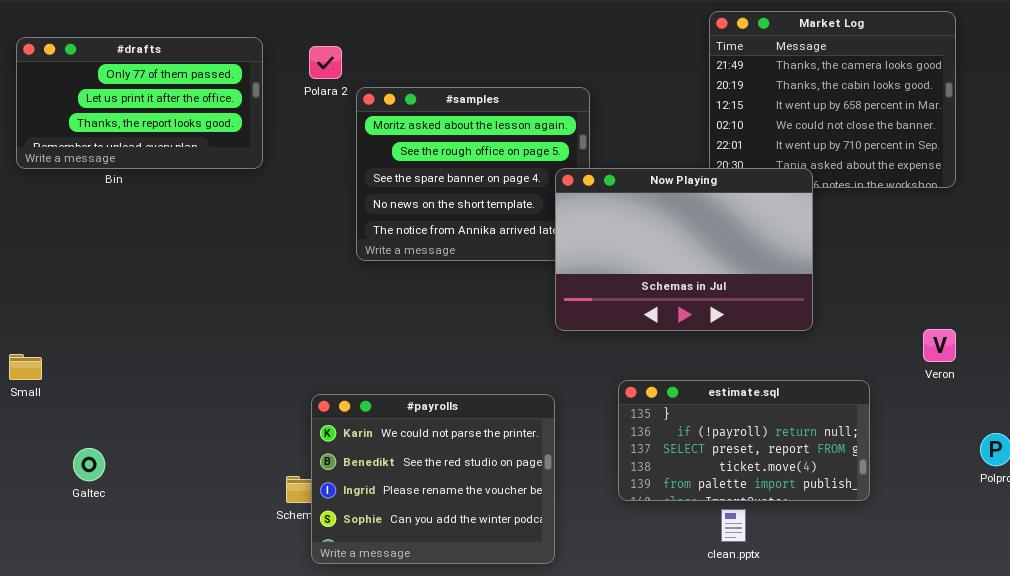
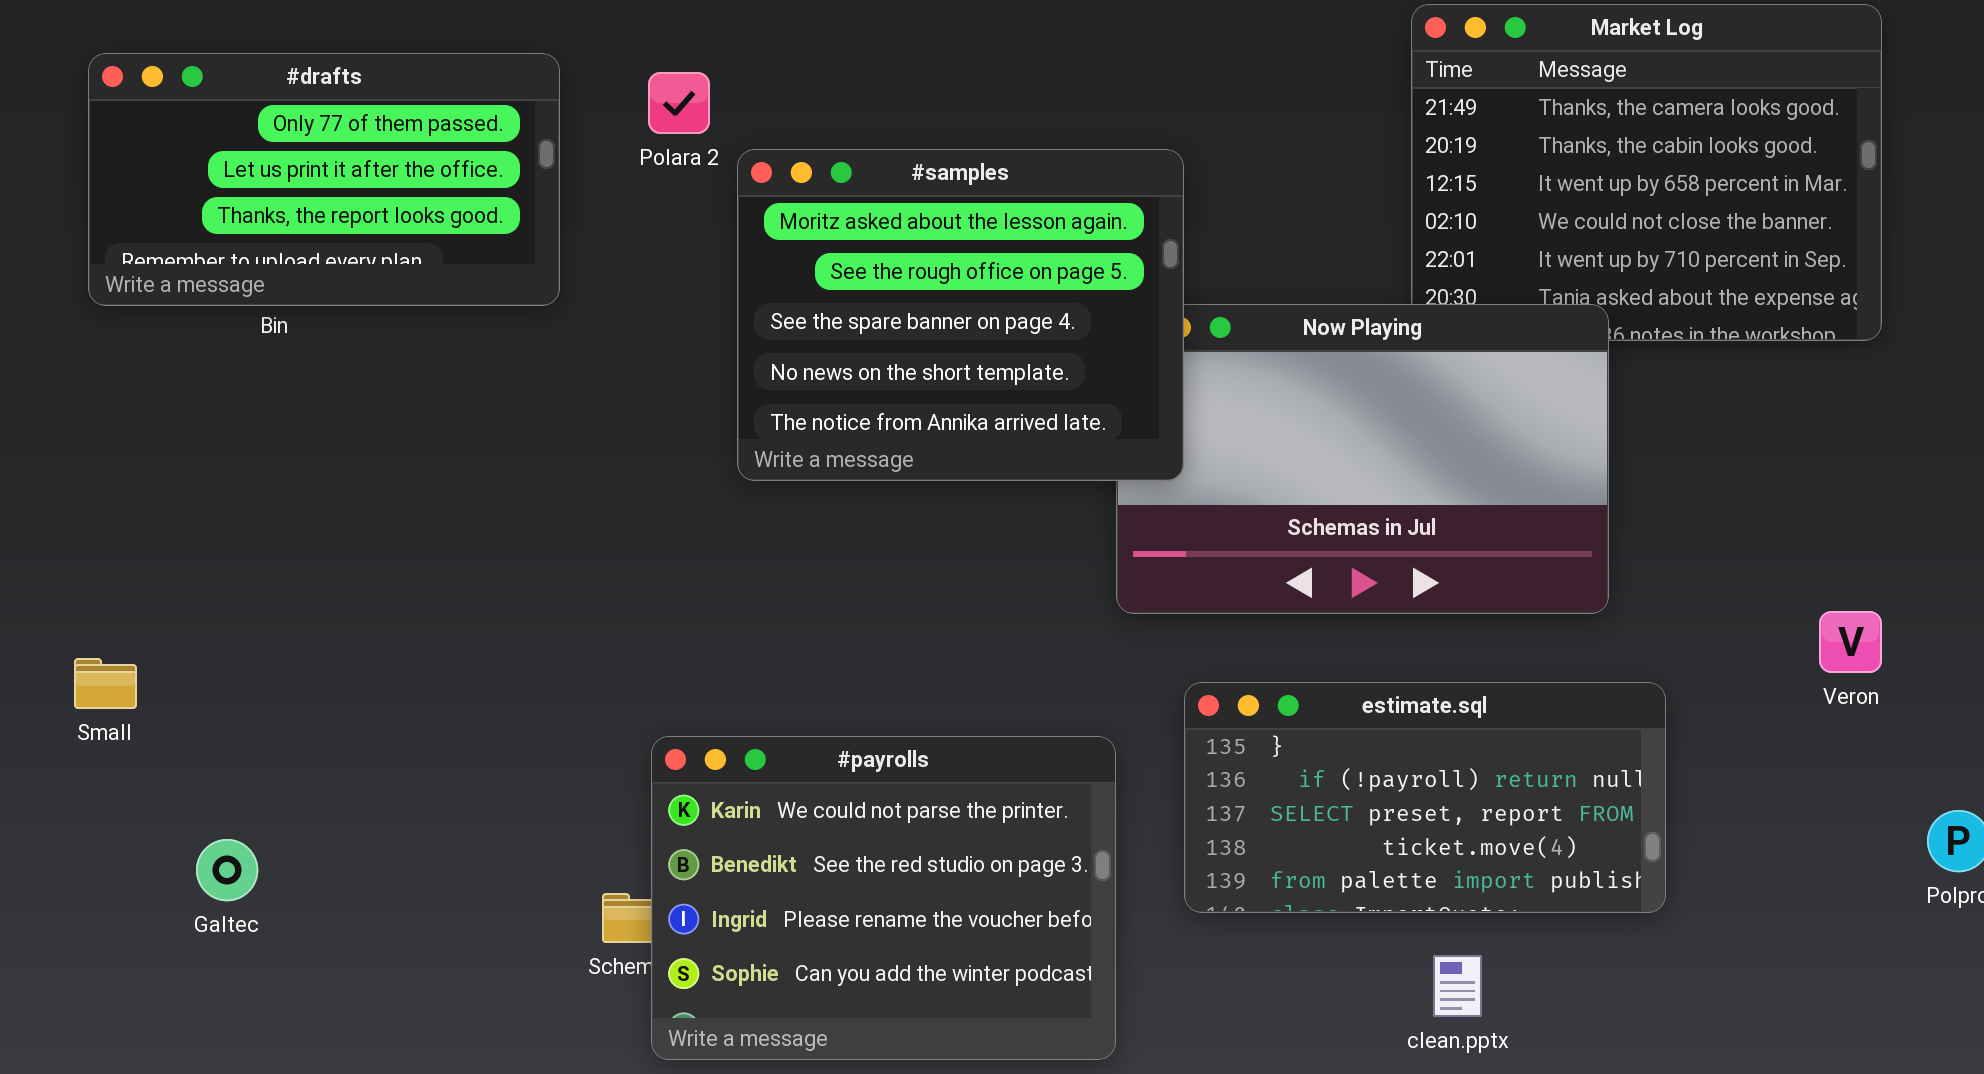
#samples: [356,87,590,261] -> [737,149,1184,481], raised
estimate.sql: [618,380,870,501] -> [1184,682,1666,913], moved

